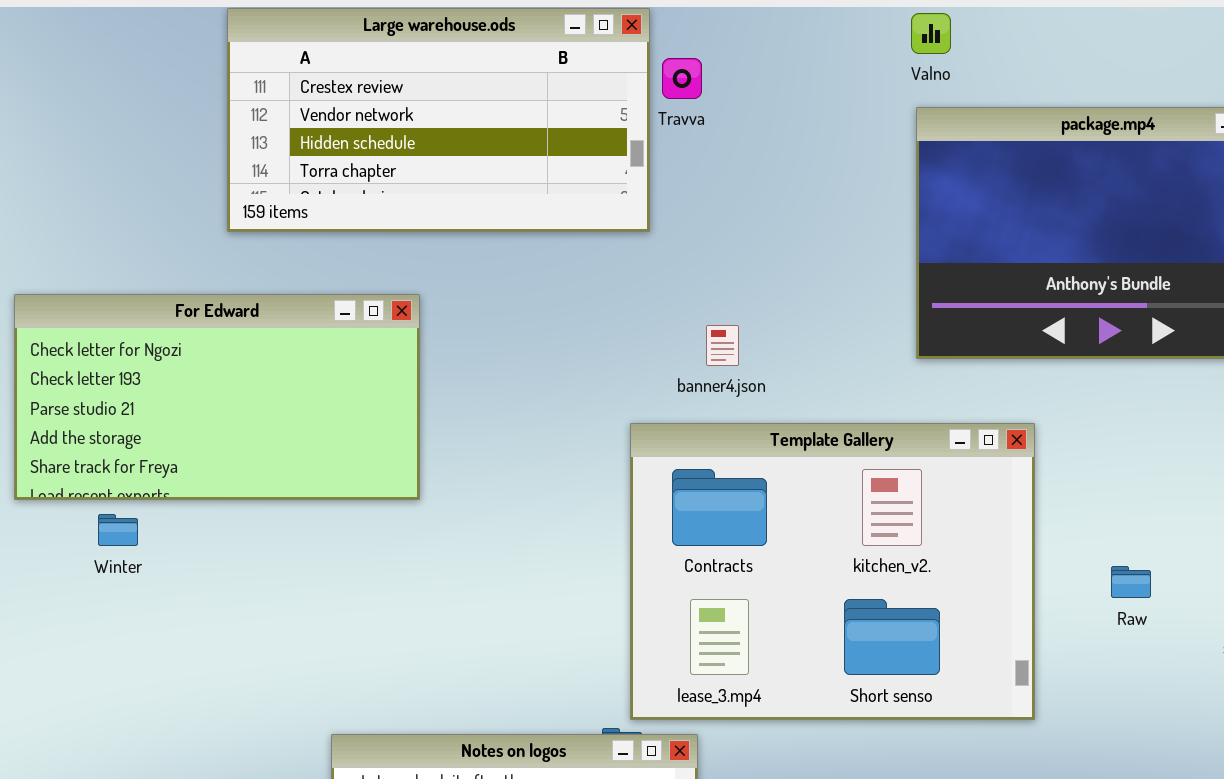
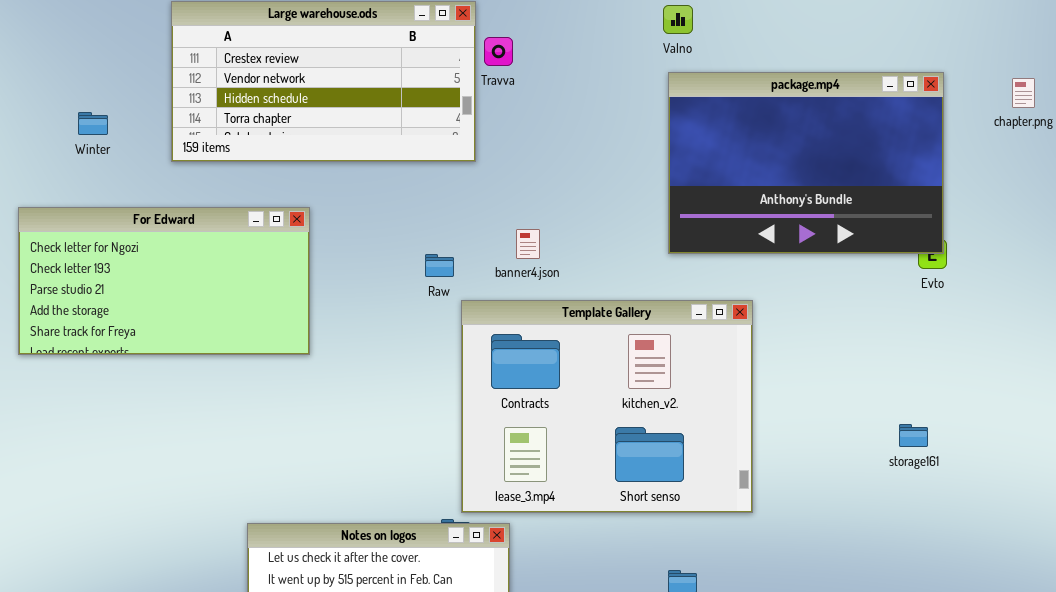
Winter: [98,514,138,546] -> [78,112,108,135], moved
Raw: [1111,566,1151,598] -> [425,254,454,277], moved

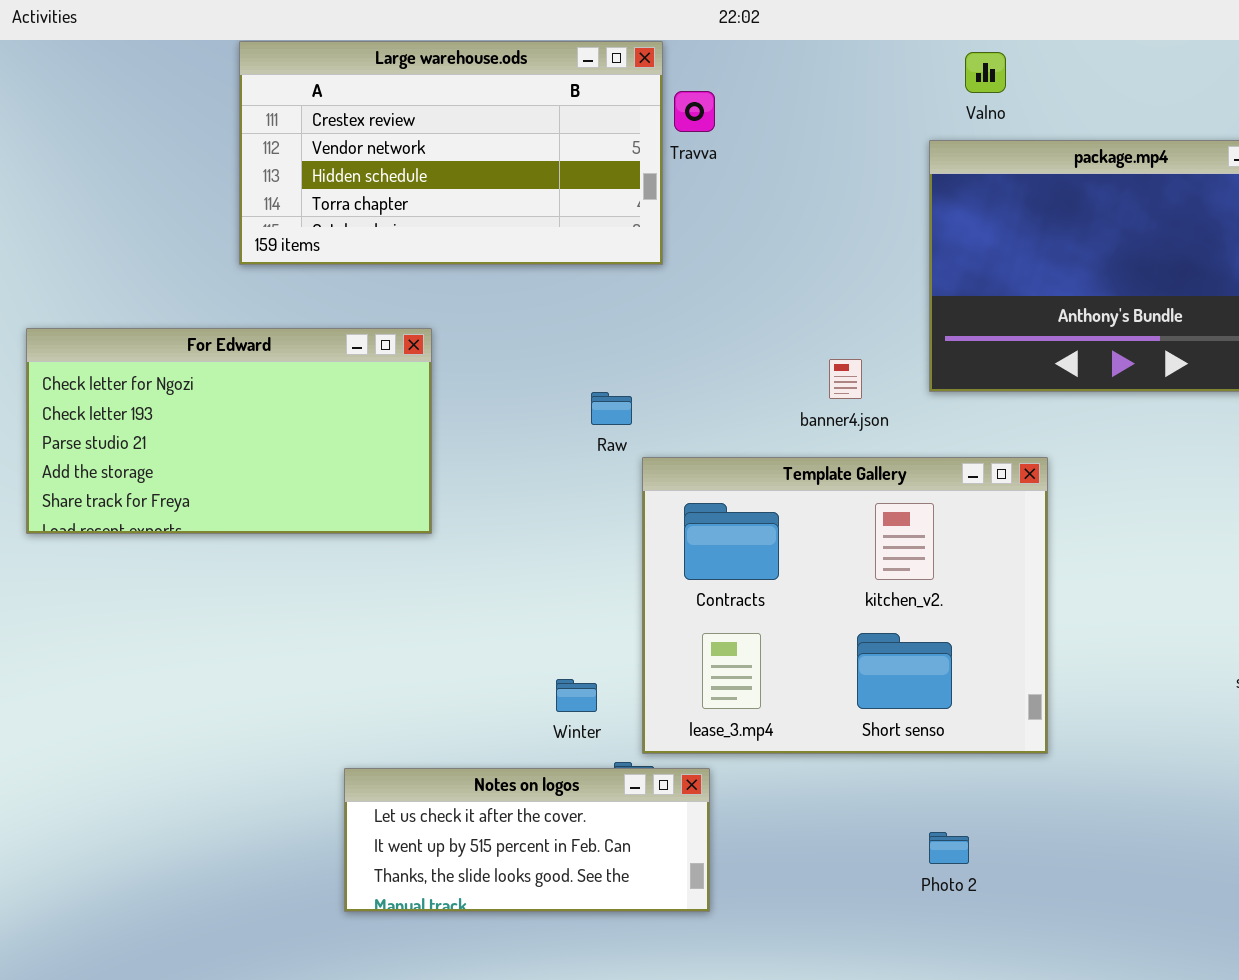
Valno: [663,5,693,34] -> [965,52,1006,93], moved
Winter: [78,112,108,135] -> [556,679,597,712], moved
banner4.json: [516,229,540,259] -> [829,359,862,399], moved

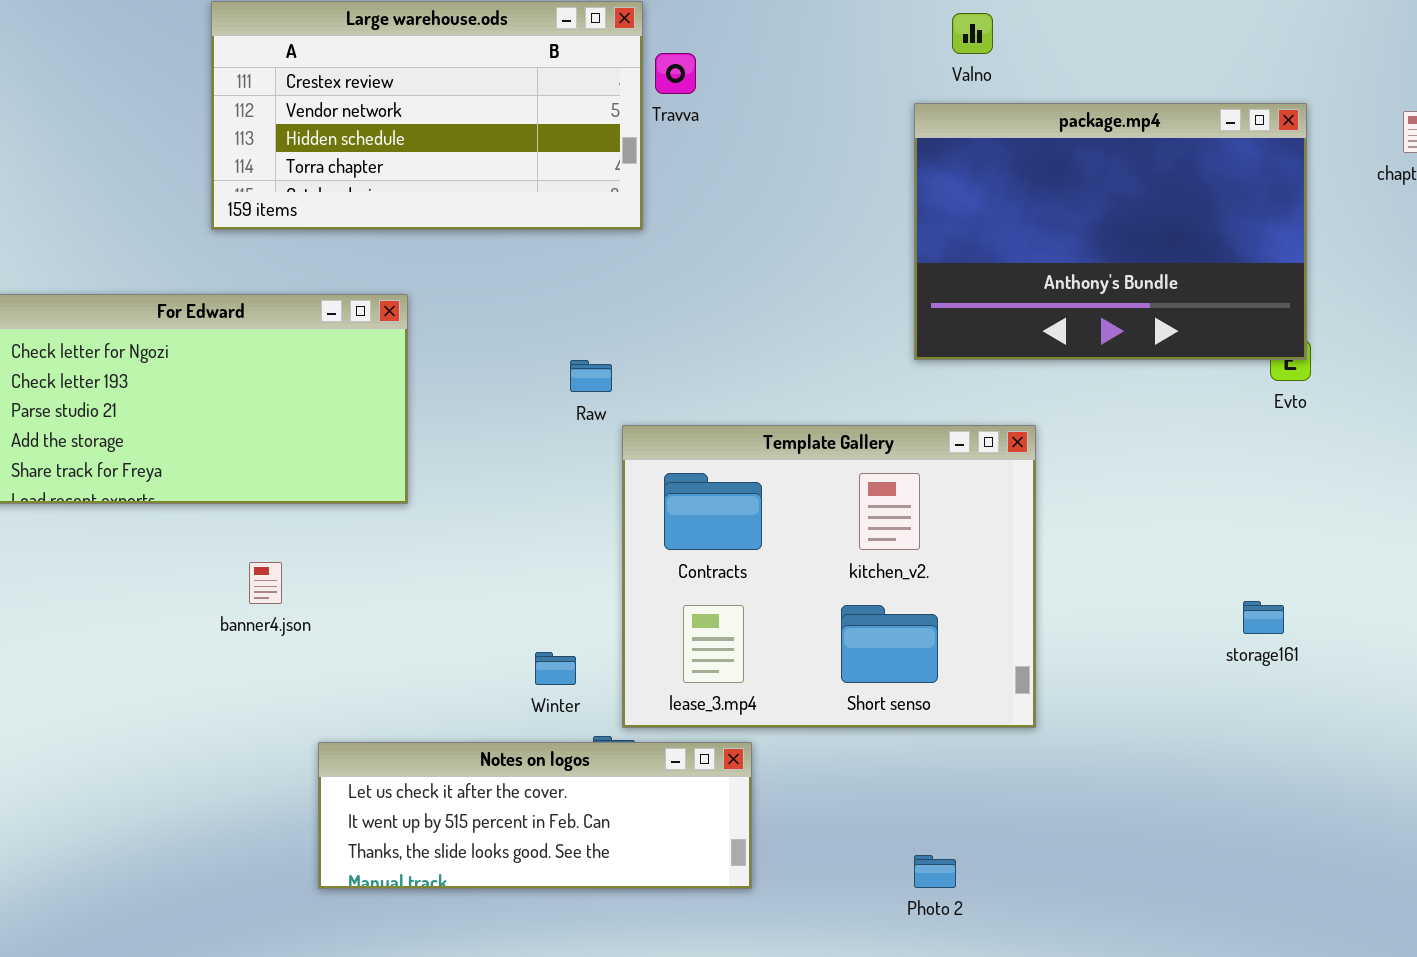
banner4.json: [829,359,862,399] -> [249,562,282,604], moved
Notes on logos: [344,768,710,912] -> [318,742,752,889], resized
Photo 2: [929,832,969,864] -> [914,855,956,888], moved

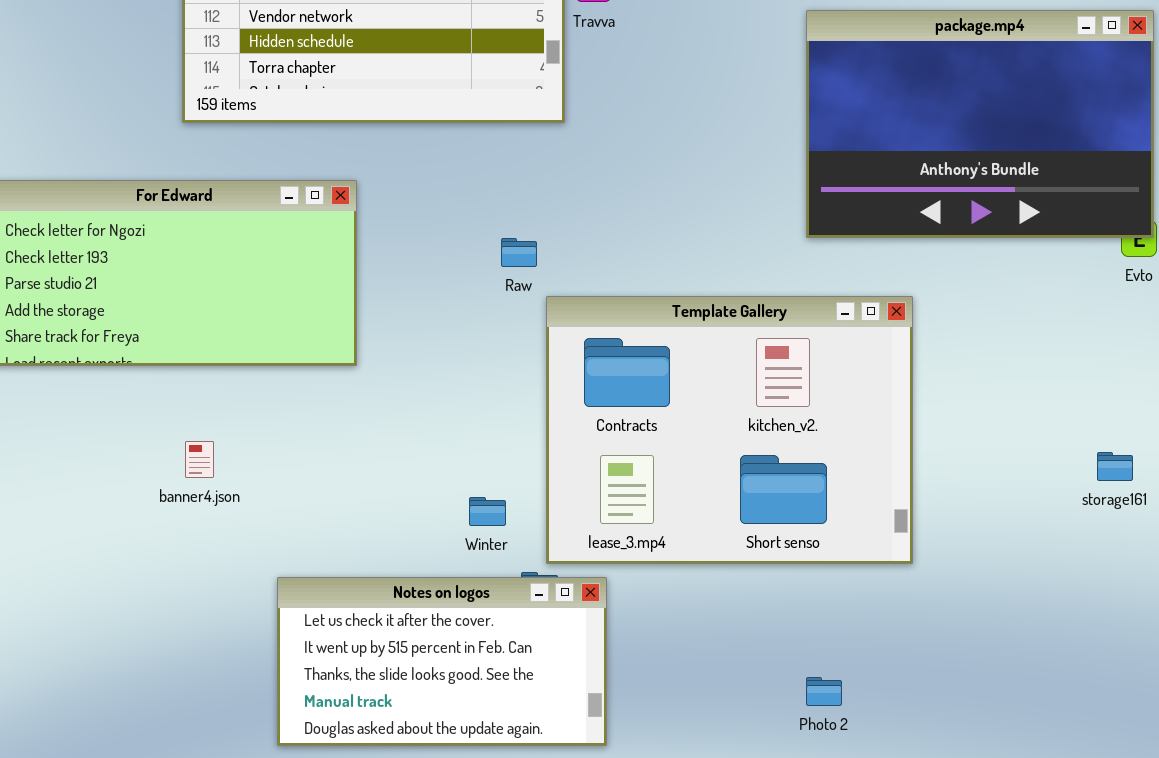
banner4.json: [249,562,282,604] -> [185,441,214,478], moved
Notes on logos: [318,742,752,889] -> [277,577,607,746], resized

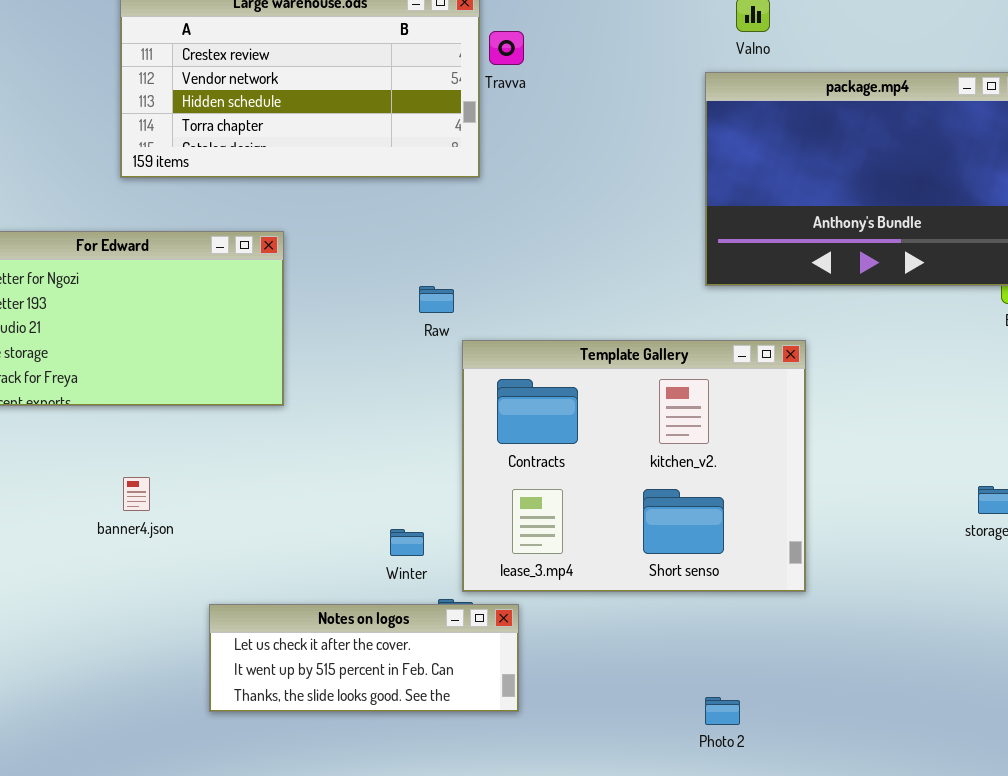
Notes on logos: [277,577,607,746] -> [209,604,519,712], resized

